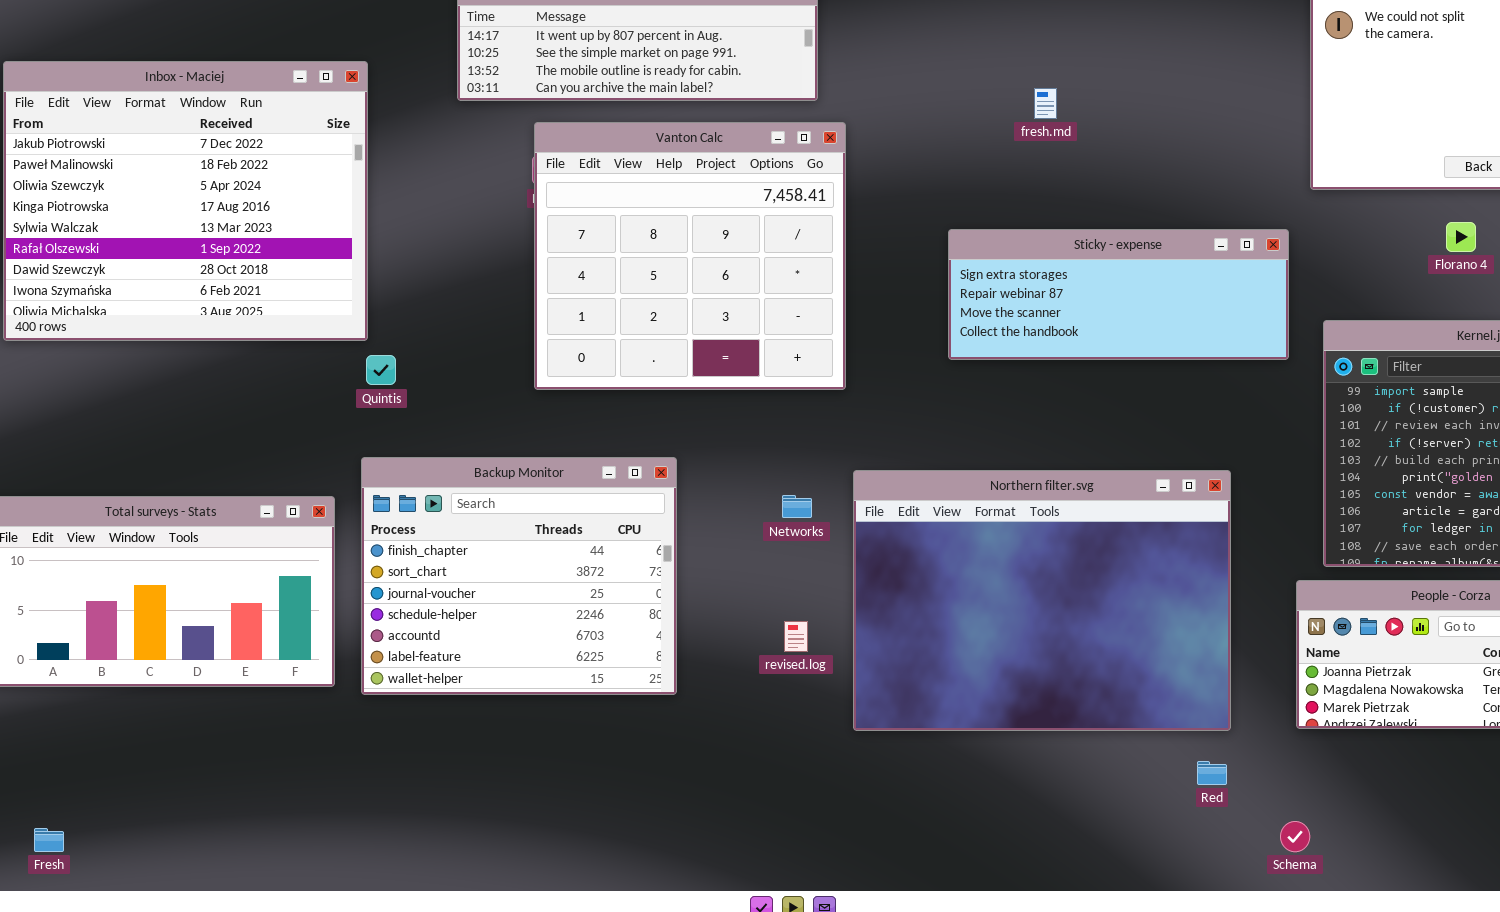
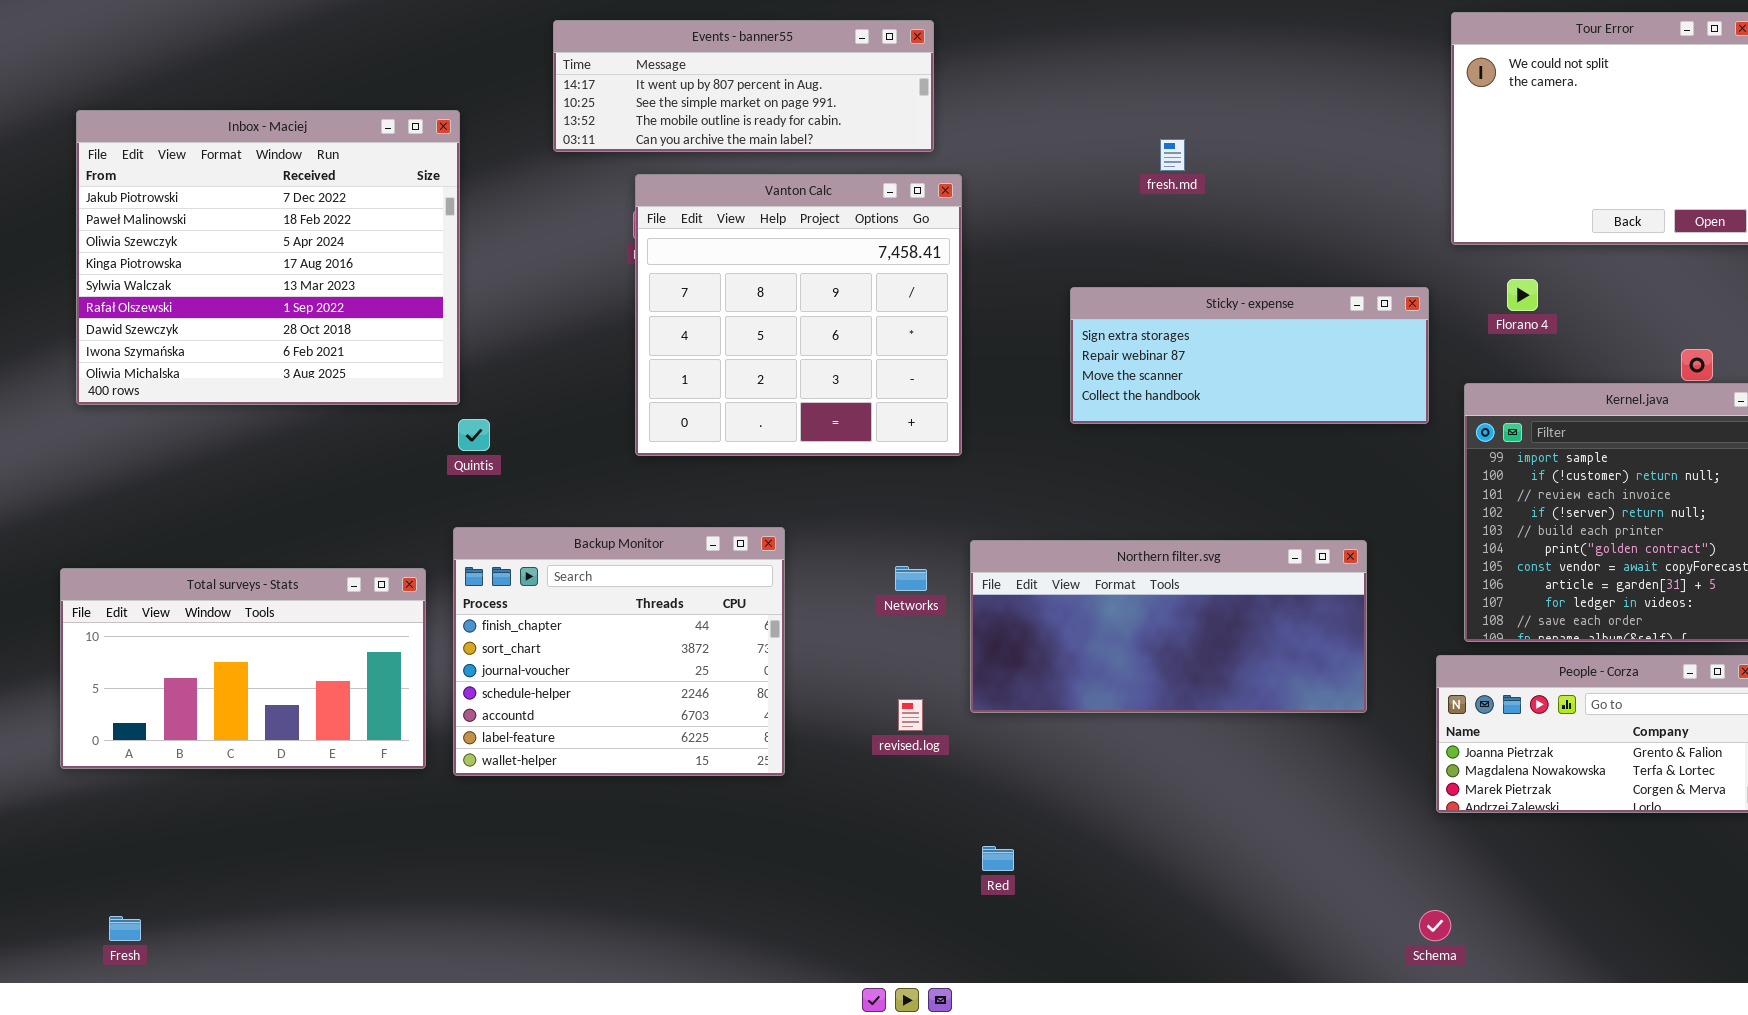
Florano 4: [1446,222,1476,252] -> [1507,279,1538,311], moved
Northern filter.svg: [853,470,1231,731] -> [970,540,1367,713], resized
Red: [1197,761,1227,785] -> [982,846,1014,871], moved

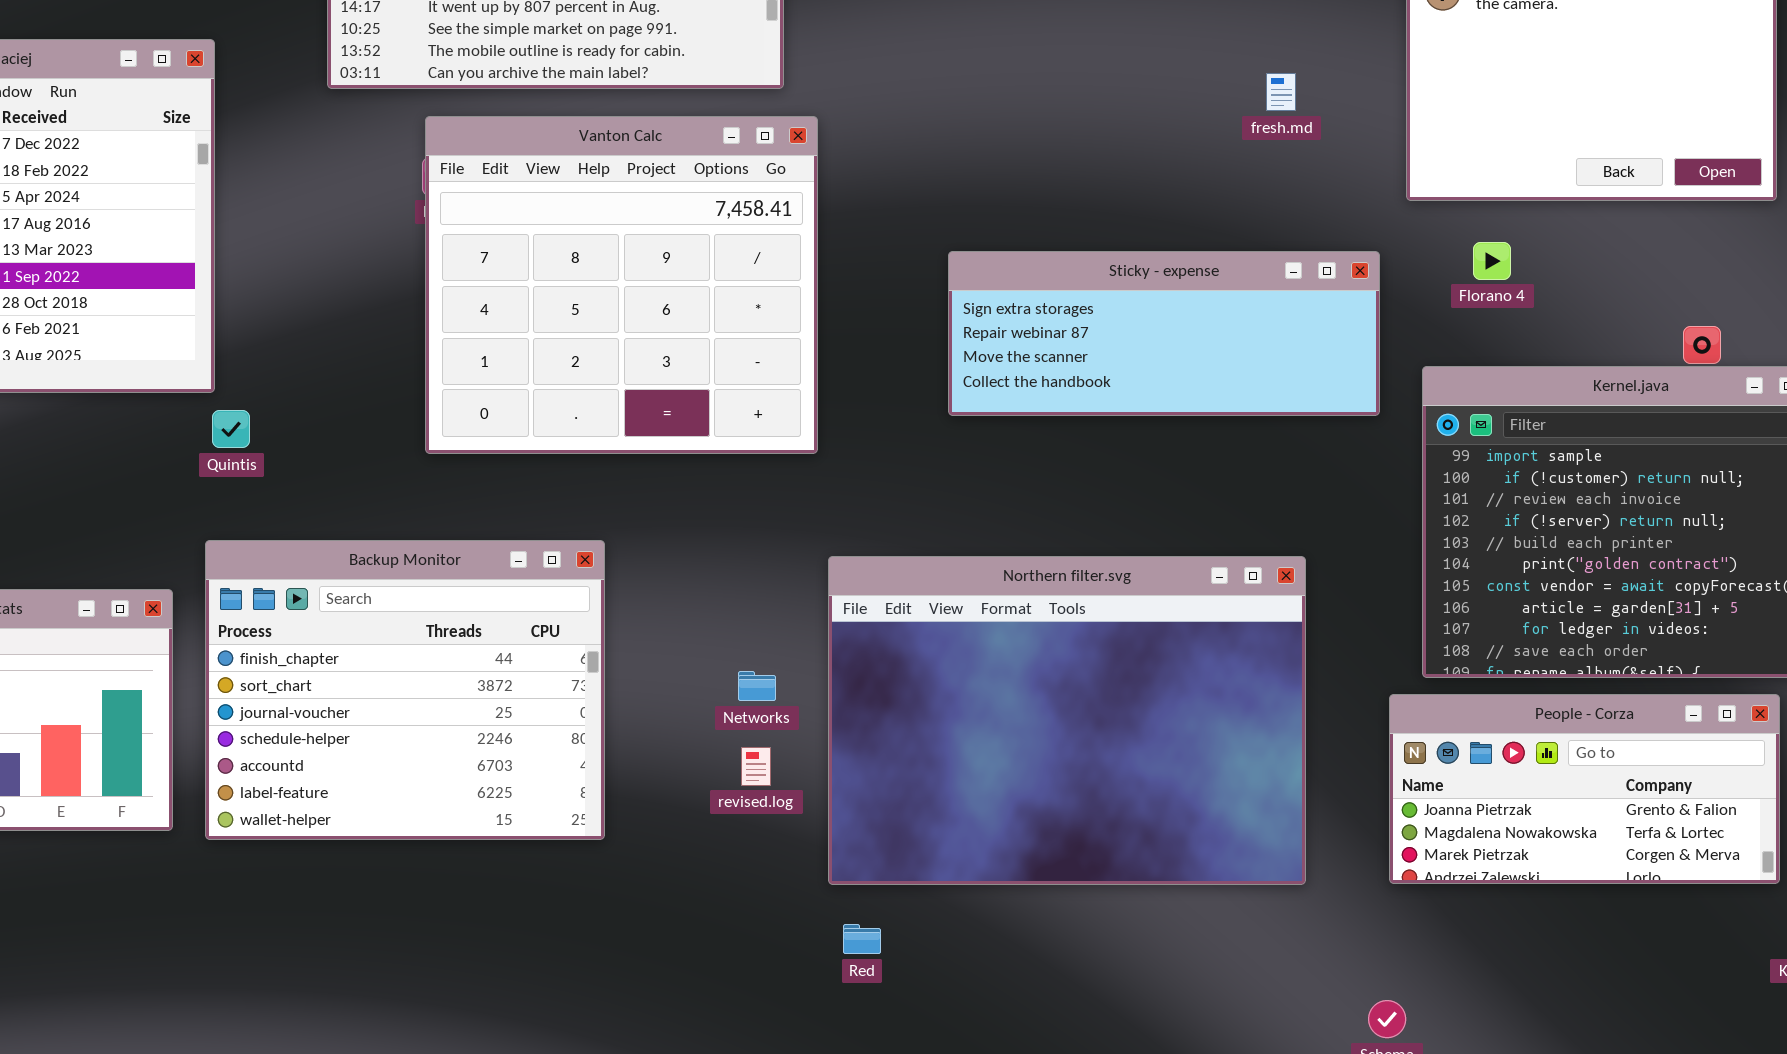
fresh.md: [1160,139,1185,171] -> [1266,73,1296,111], moved
Northern filter.svg: [970,540,1367,713] -> [828,556,1306,885], resized
Networks: [895,566,927,591] -> [738,671,776,701], moved

